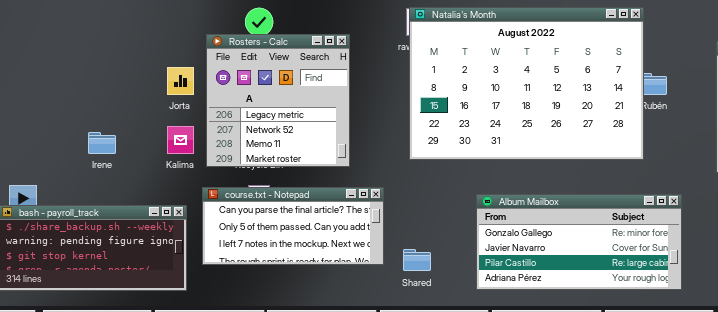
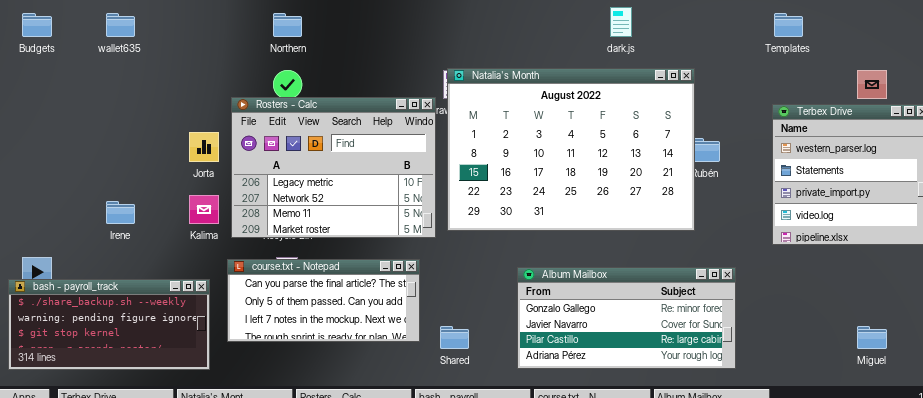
Rosters - Calc: [206,34,350,167] -> [231,97,436,238], resized

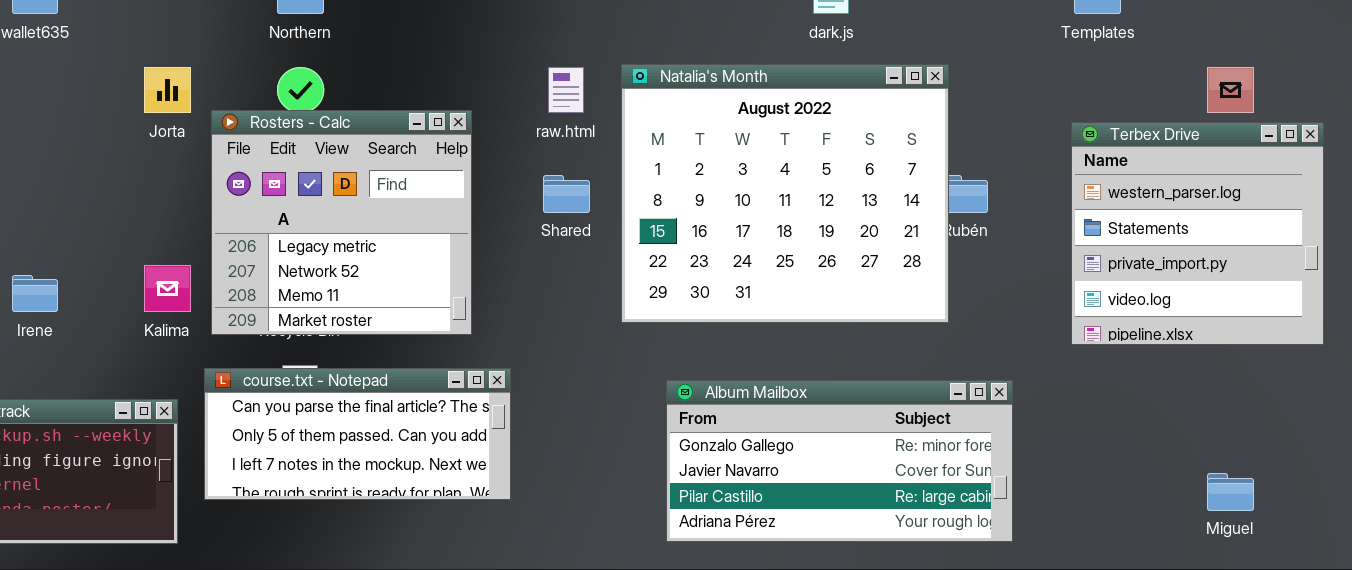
Natalia's Month: [447,68,695,231] -> [621,64,949,323], resized
Rosters - Calc: [231,97,436,238] -> [211,110,472,335], resized
Jorta: [189,132,219,162] -> [144,67,191,113], moved
Shared: [440,326,469,349] -> [543,175,590,213], moved

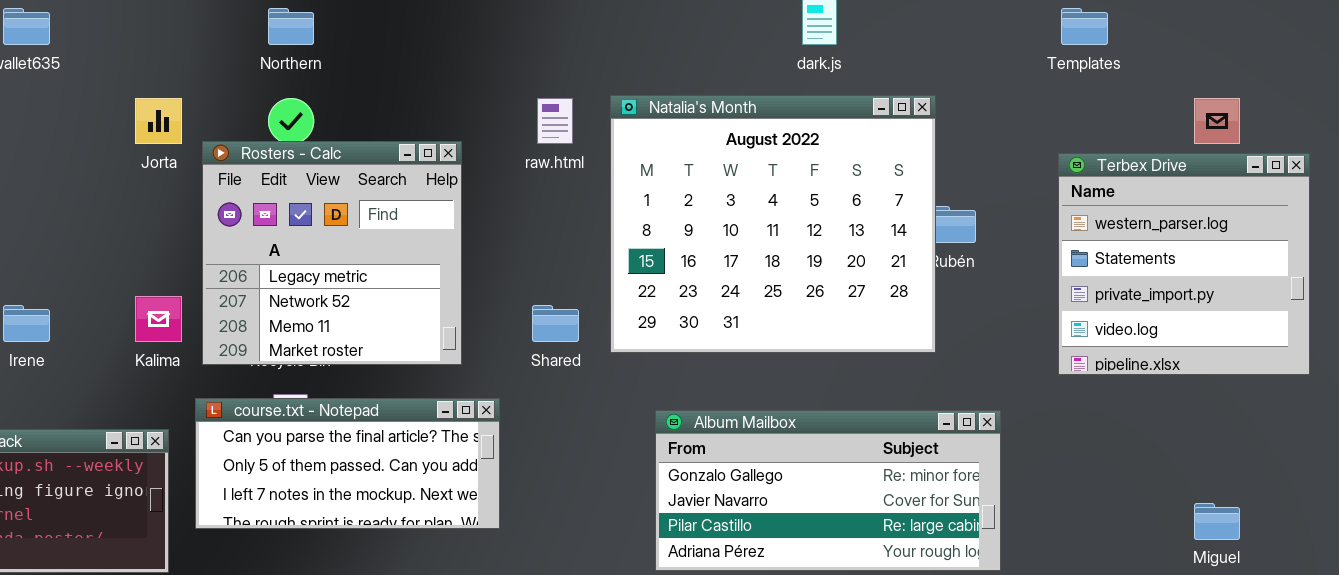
Shared: [543,175,590,213] -> [532,305,579,342], moved

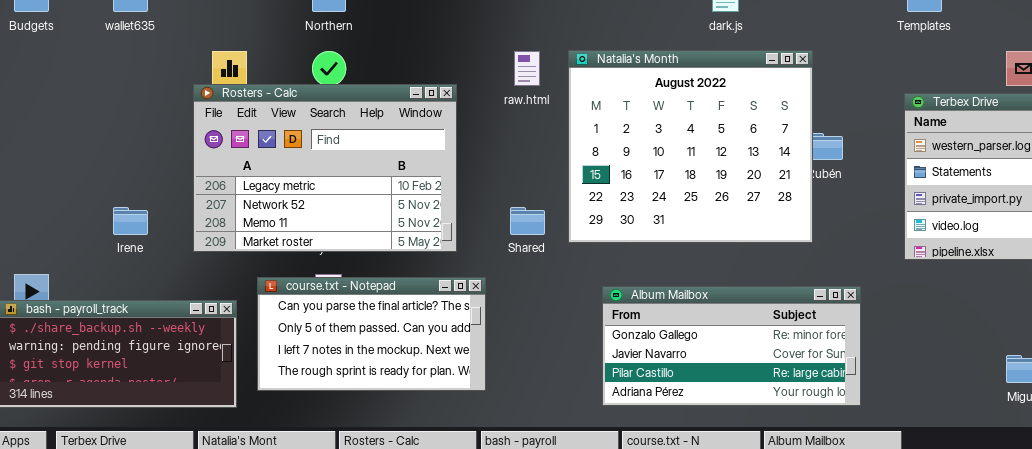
Rosters - Calc: [202,141,462,365] -> [193,84,457,252], resized
course.txt - Notepad: [195,398,500,529] -> [257,277,486,391], resized

